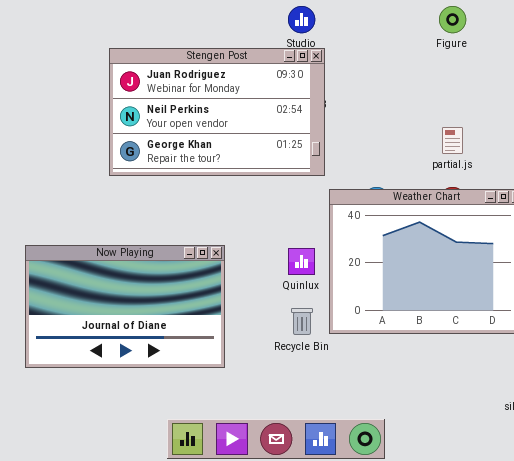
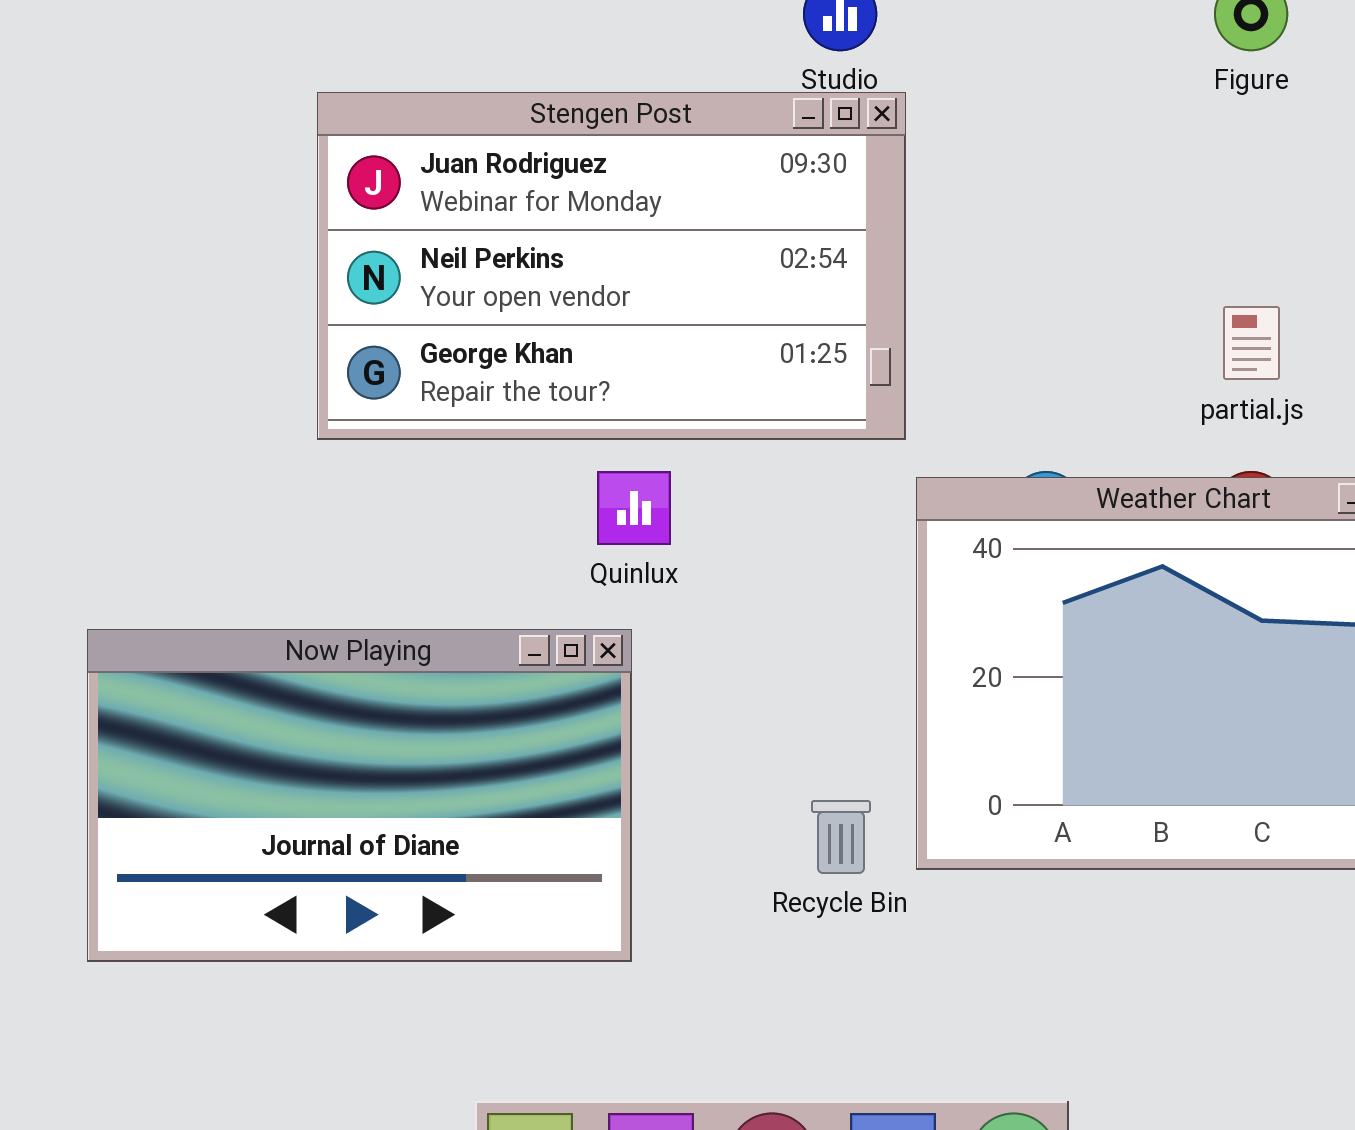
Quinlux: [288,248,315,275] -> [597,471,671,545], moved

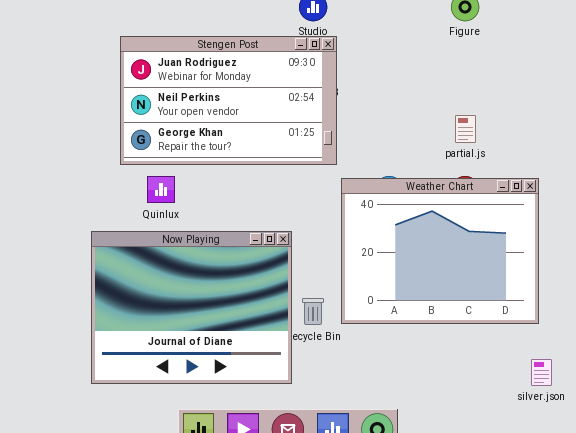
Quinlux: [597,471,671,545] -> [147,176,175,203], moved
Now Playing: [87,629,632,962] -> [91,231,292,384], moved, resized

